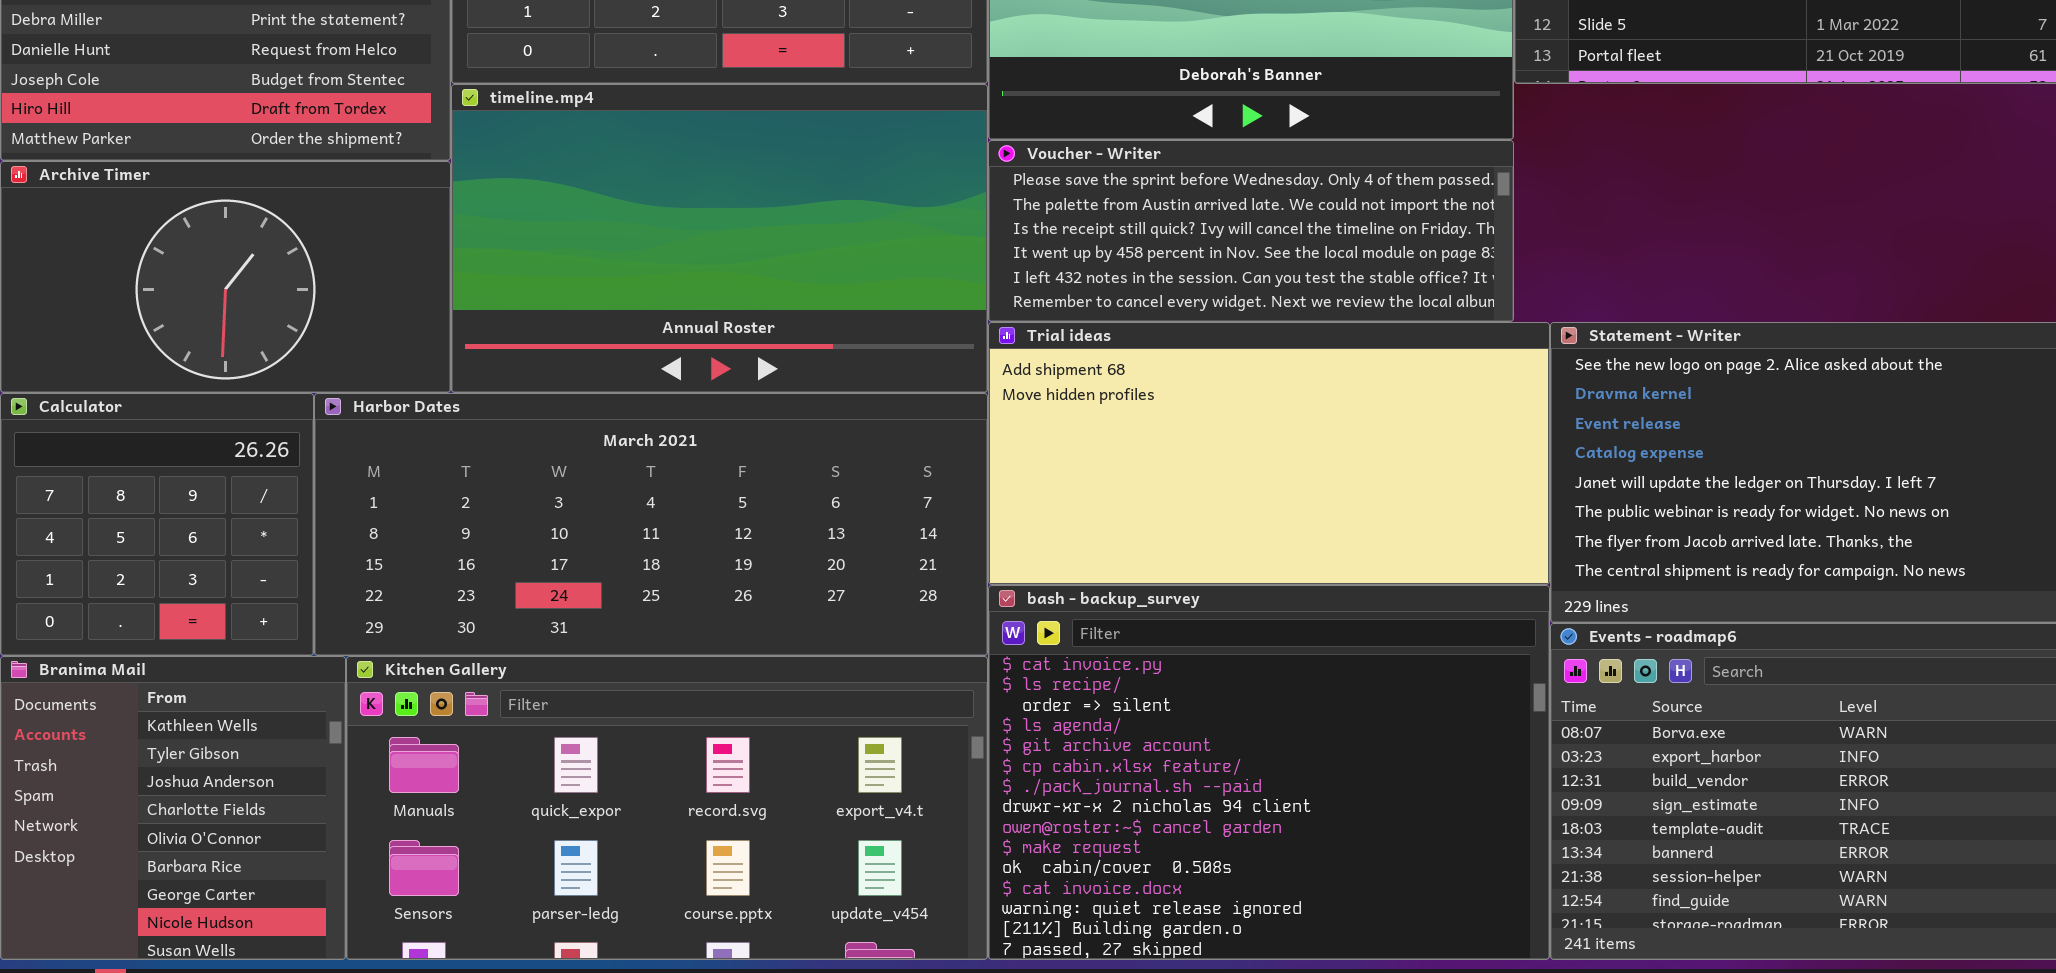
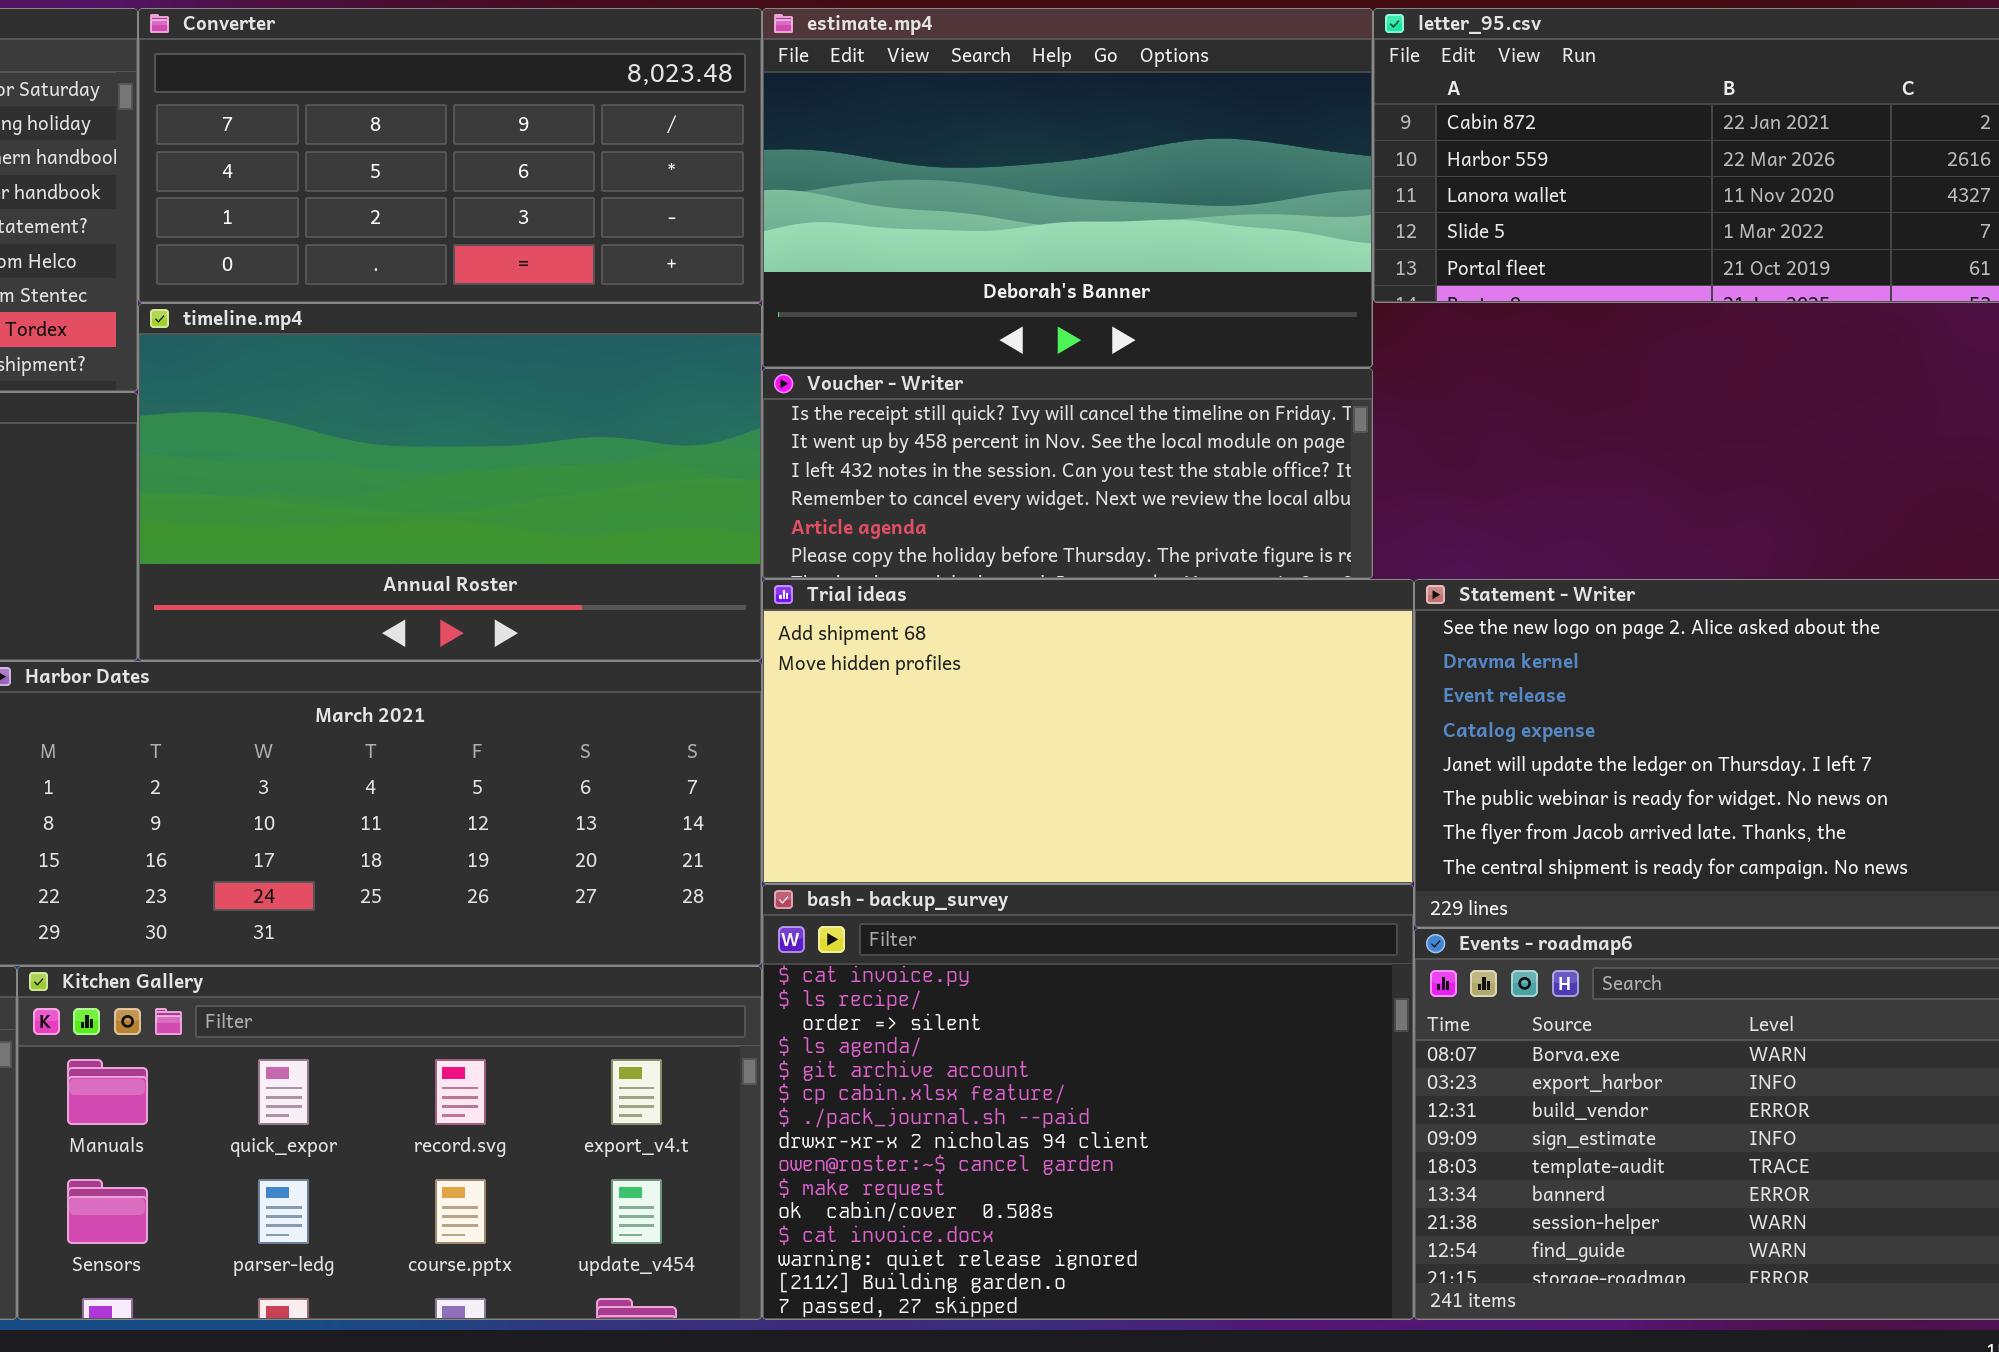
Voucher - Writer: [988,140,1514,322] -> [762,368,1373,579], scrolled down 2 rows

